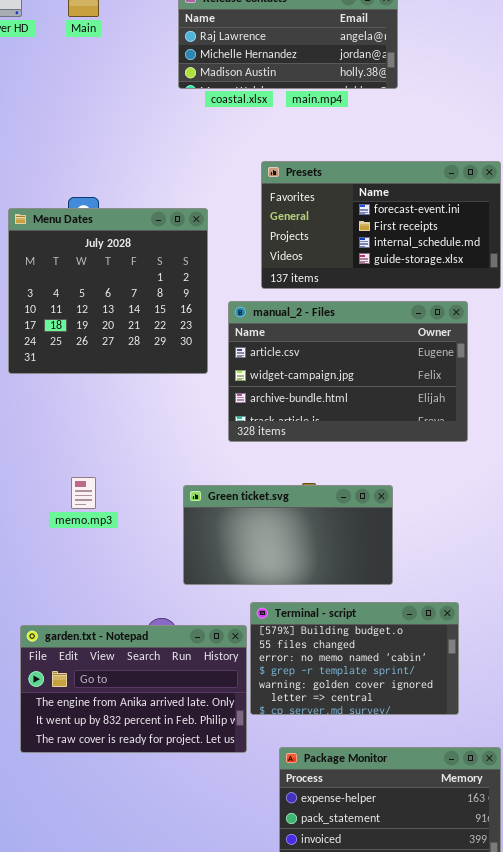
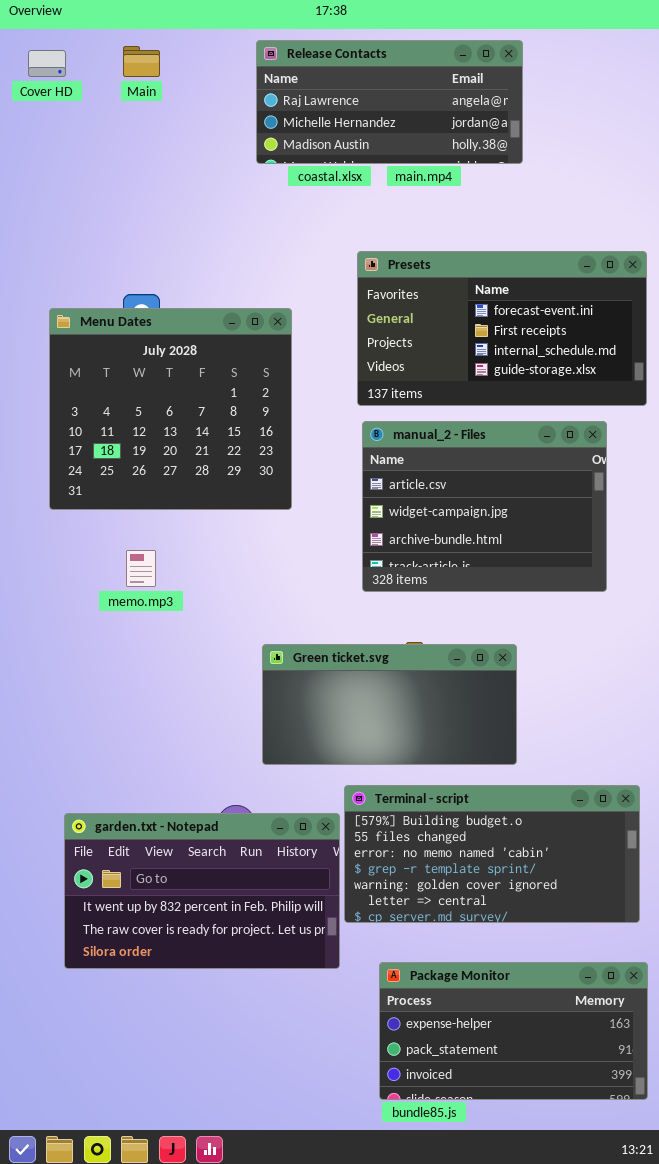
manual_2 - Files: [228,301,468,442] -> [362,421,607,592], resized
memo.mp3: [71,477,96,509] -> [126,550,156,587], moved
Terminal - script: [250,602,459,715] -> [344,785,640,923], resized
garden.txt - Notepad: [20,625,247,753] -> [64,813,340,969], scrolled down 1 row

